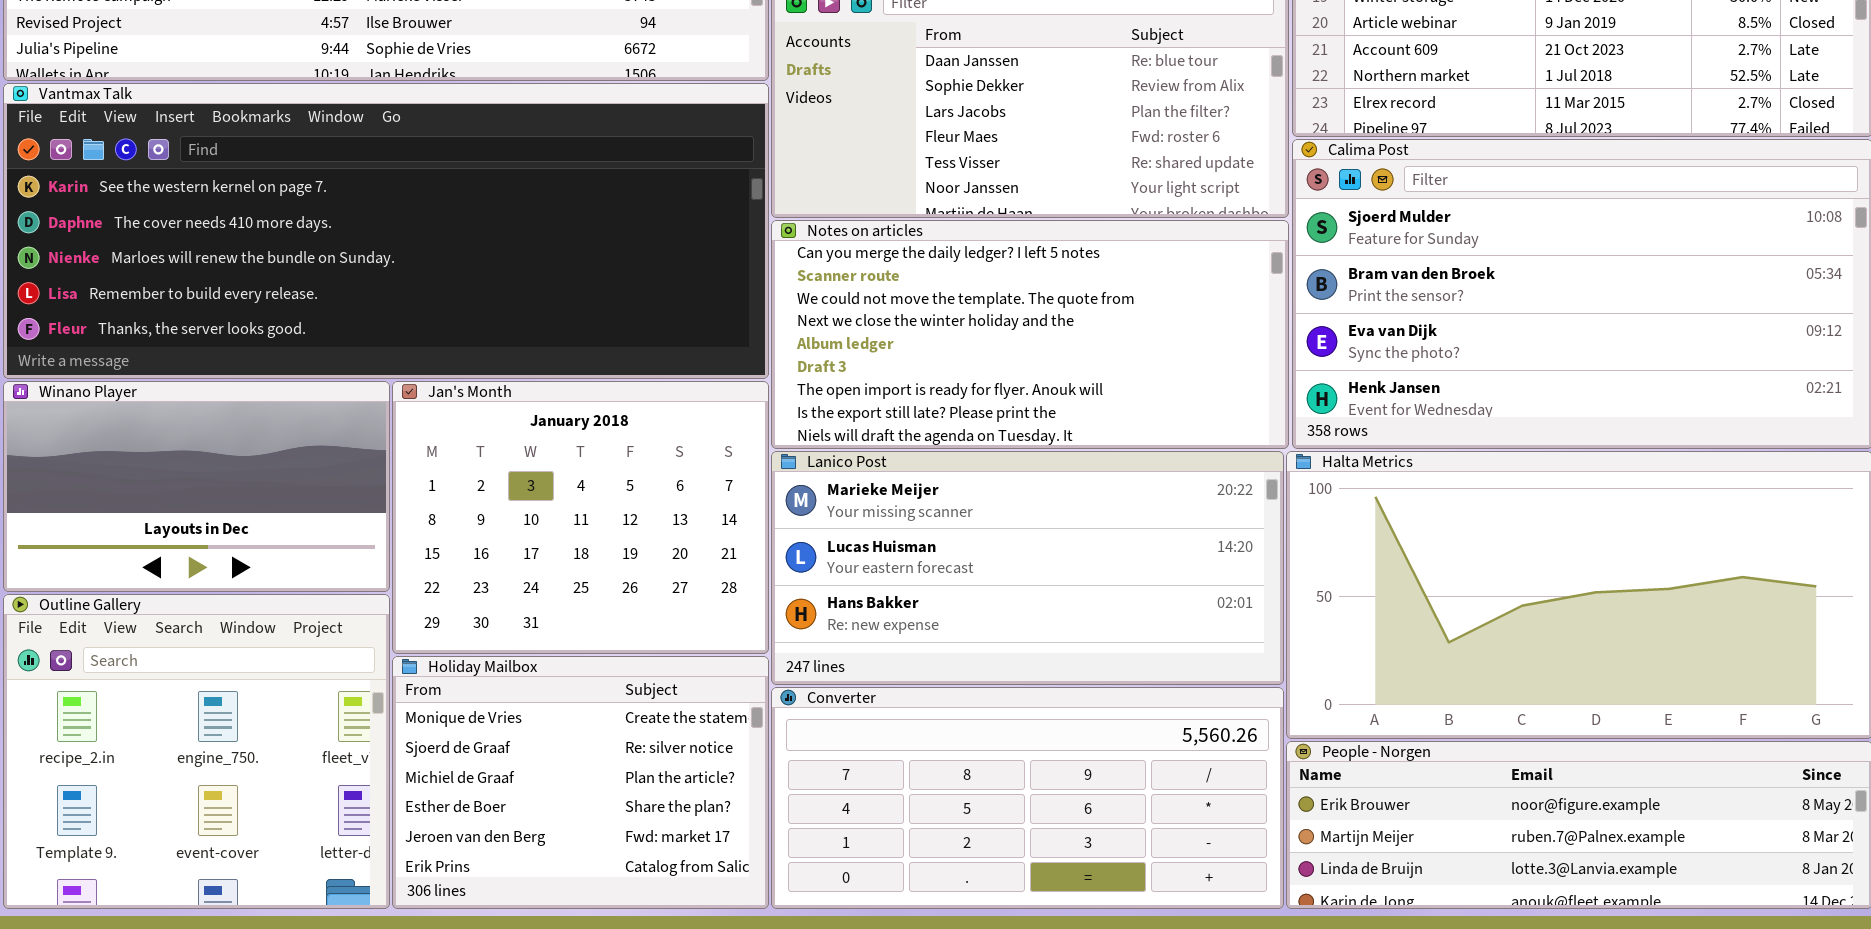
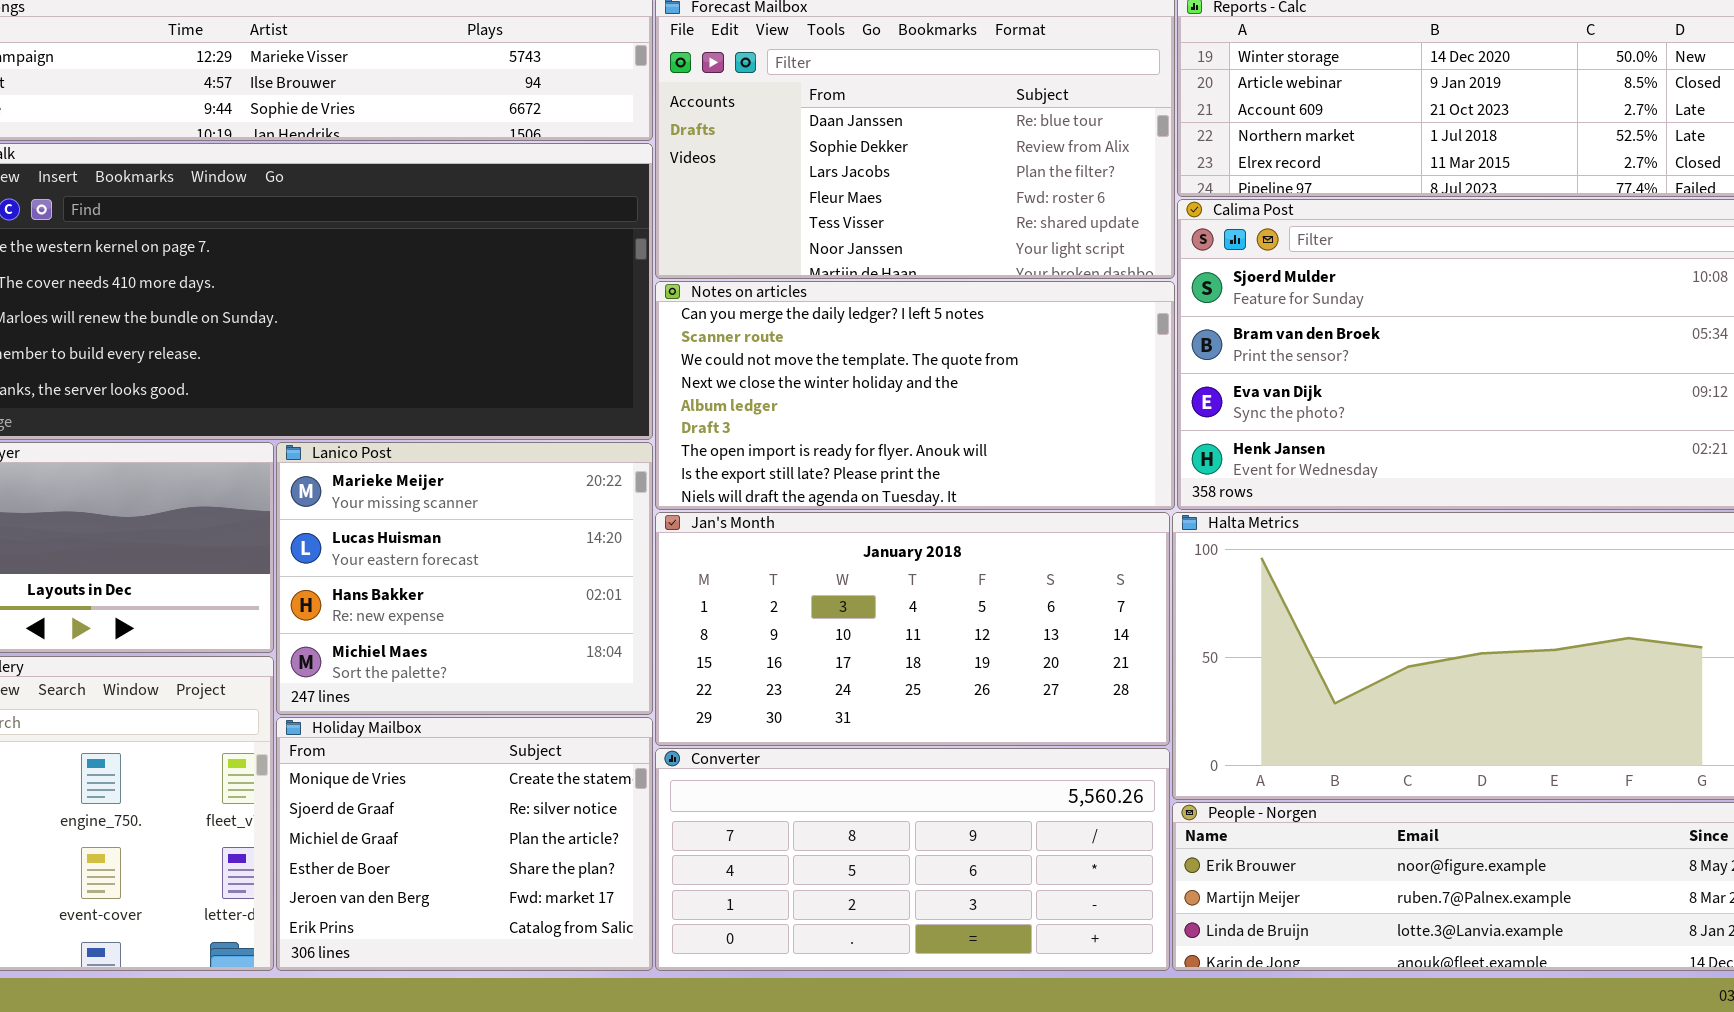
Jan's Month: [392,381,769,654] -> [655,512,1170,746], moved, resized
Lanico Post: [771,451,1284,685] -> [276,442,653,715], moved, resized

